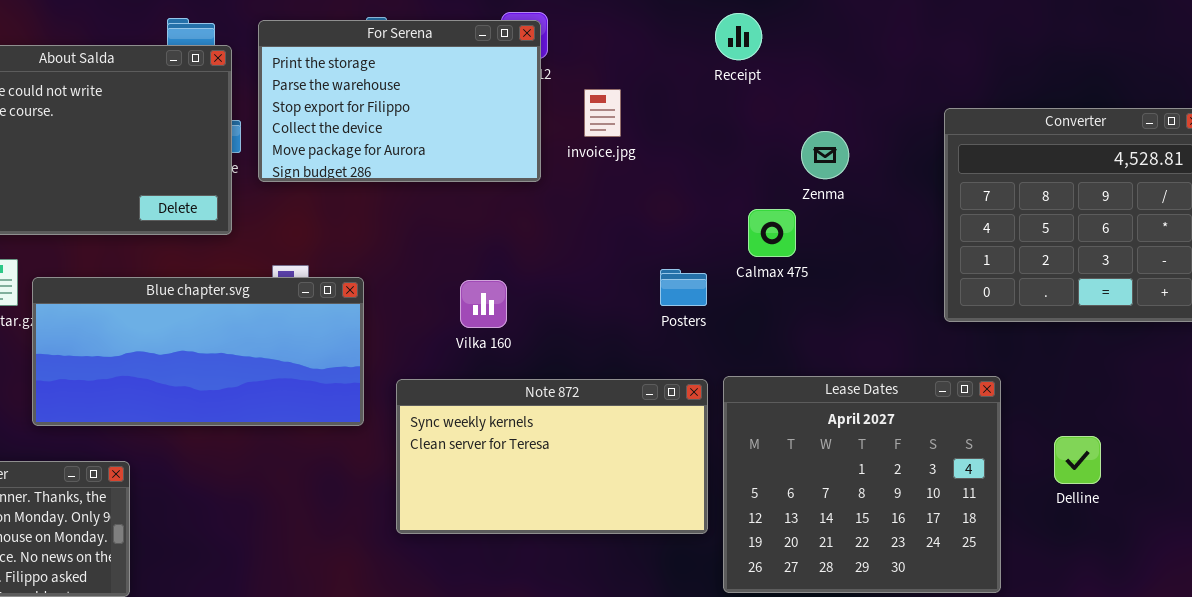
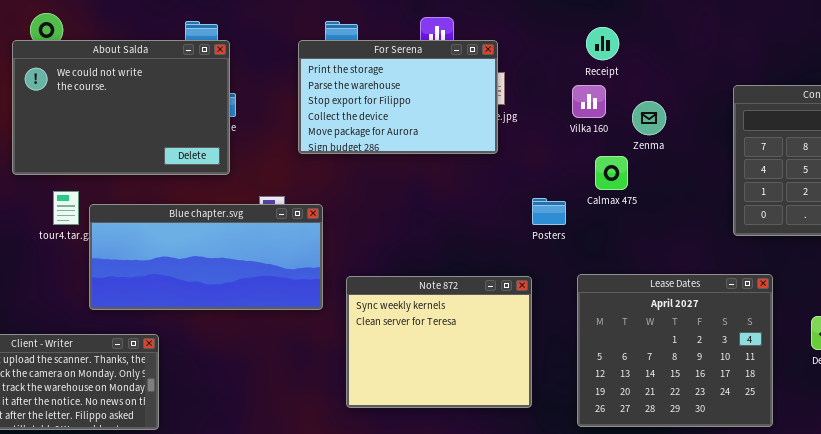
Receipt: [715,13,762,60] -> [586,27,619,60], moved
For Serena: [258,20,541,182] -> [298,40,498,154], moved
Vilka 160: [460,280,507,328] -> [572,85,606,118], moved
Note 872: [396,379,708,534] -> [346,276,532,408], resized

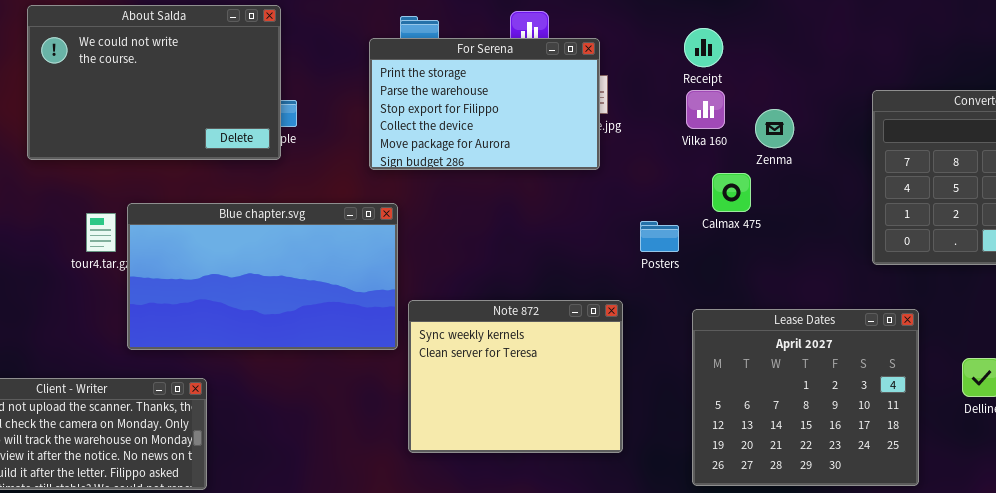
Receipt: [586,27,619,60] -> [684,28,723,67], moved
About Salda: [12,40,230,175] -> [27,5,281,160], moved
Blue chapter.svg: [89,204,323,310] -> [127,203,398,350], resized
Note 872: [346,276,532,408] -> [408,300,623,453], moved

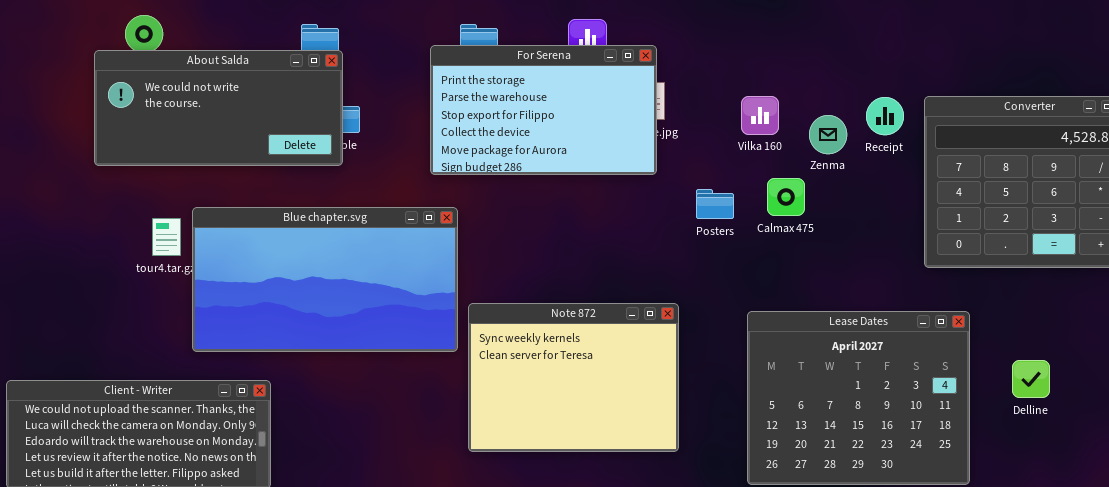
About Salda: [27,5,281,160] -> [94,50,343,166], resized
Receipt: [684,28,723,67] -> [866,97,904,135], moved
Posters: [640,221,679,252] -> [696,189,734,219], moved

